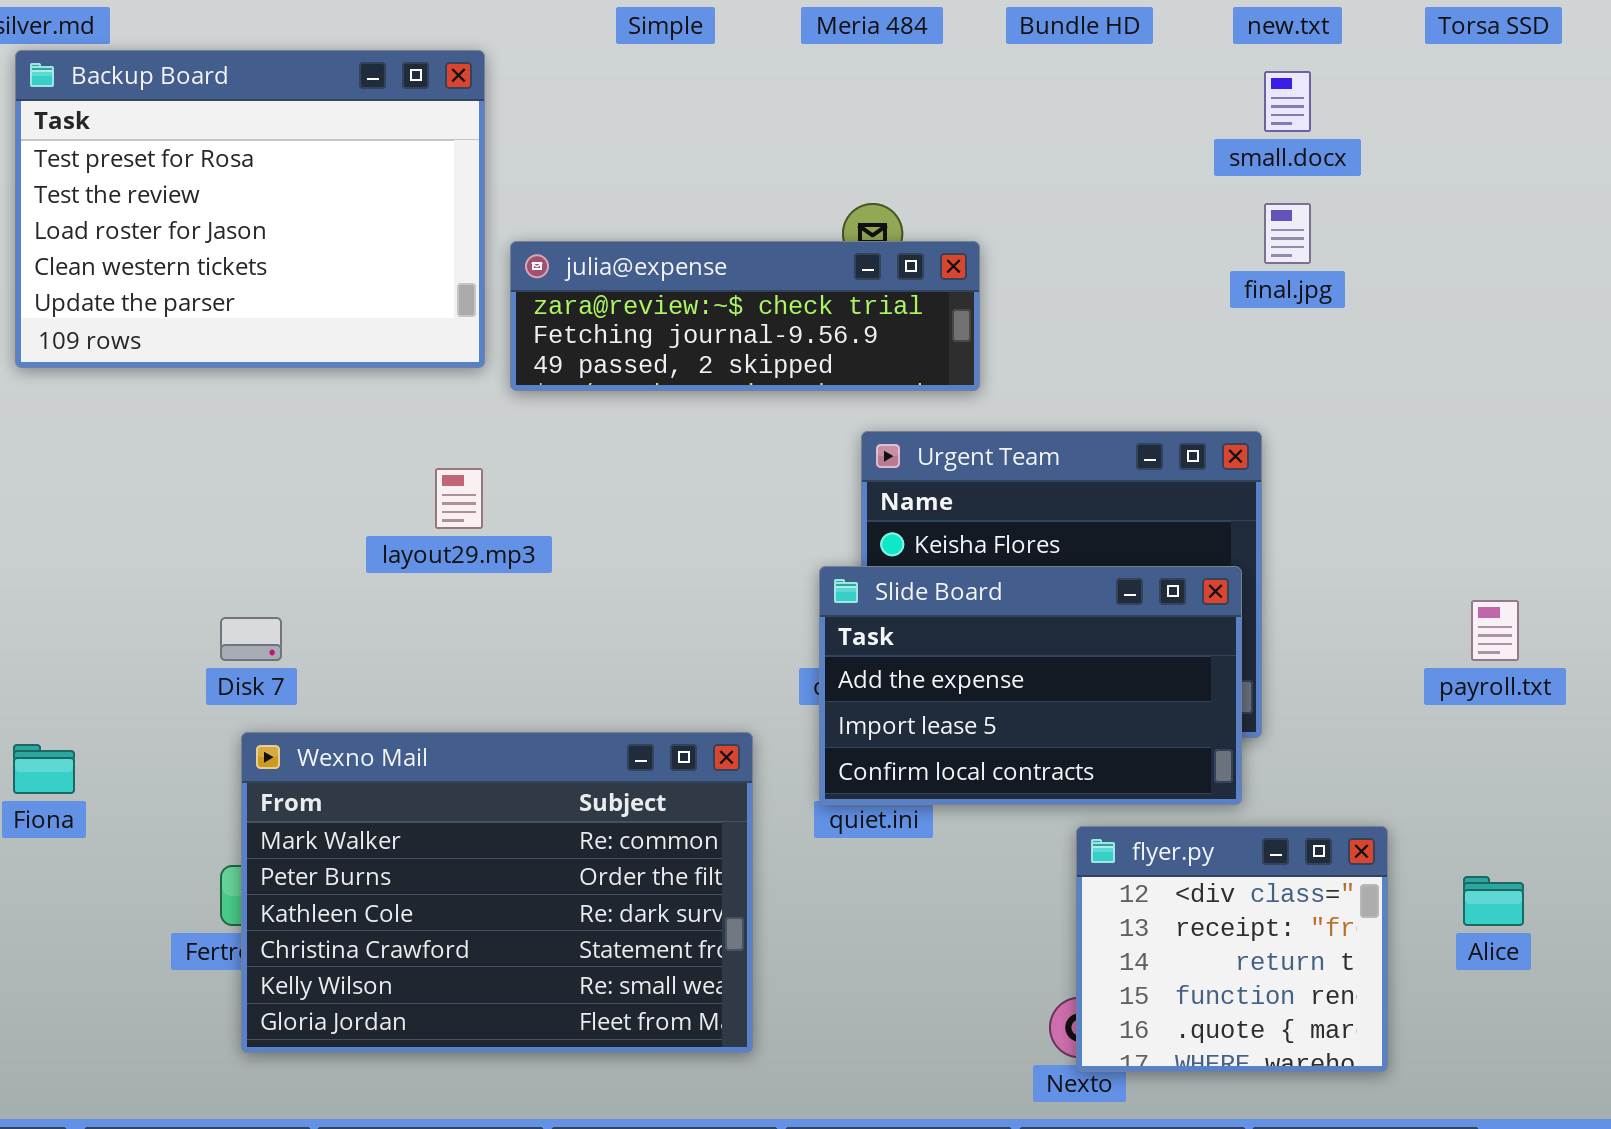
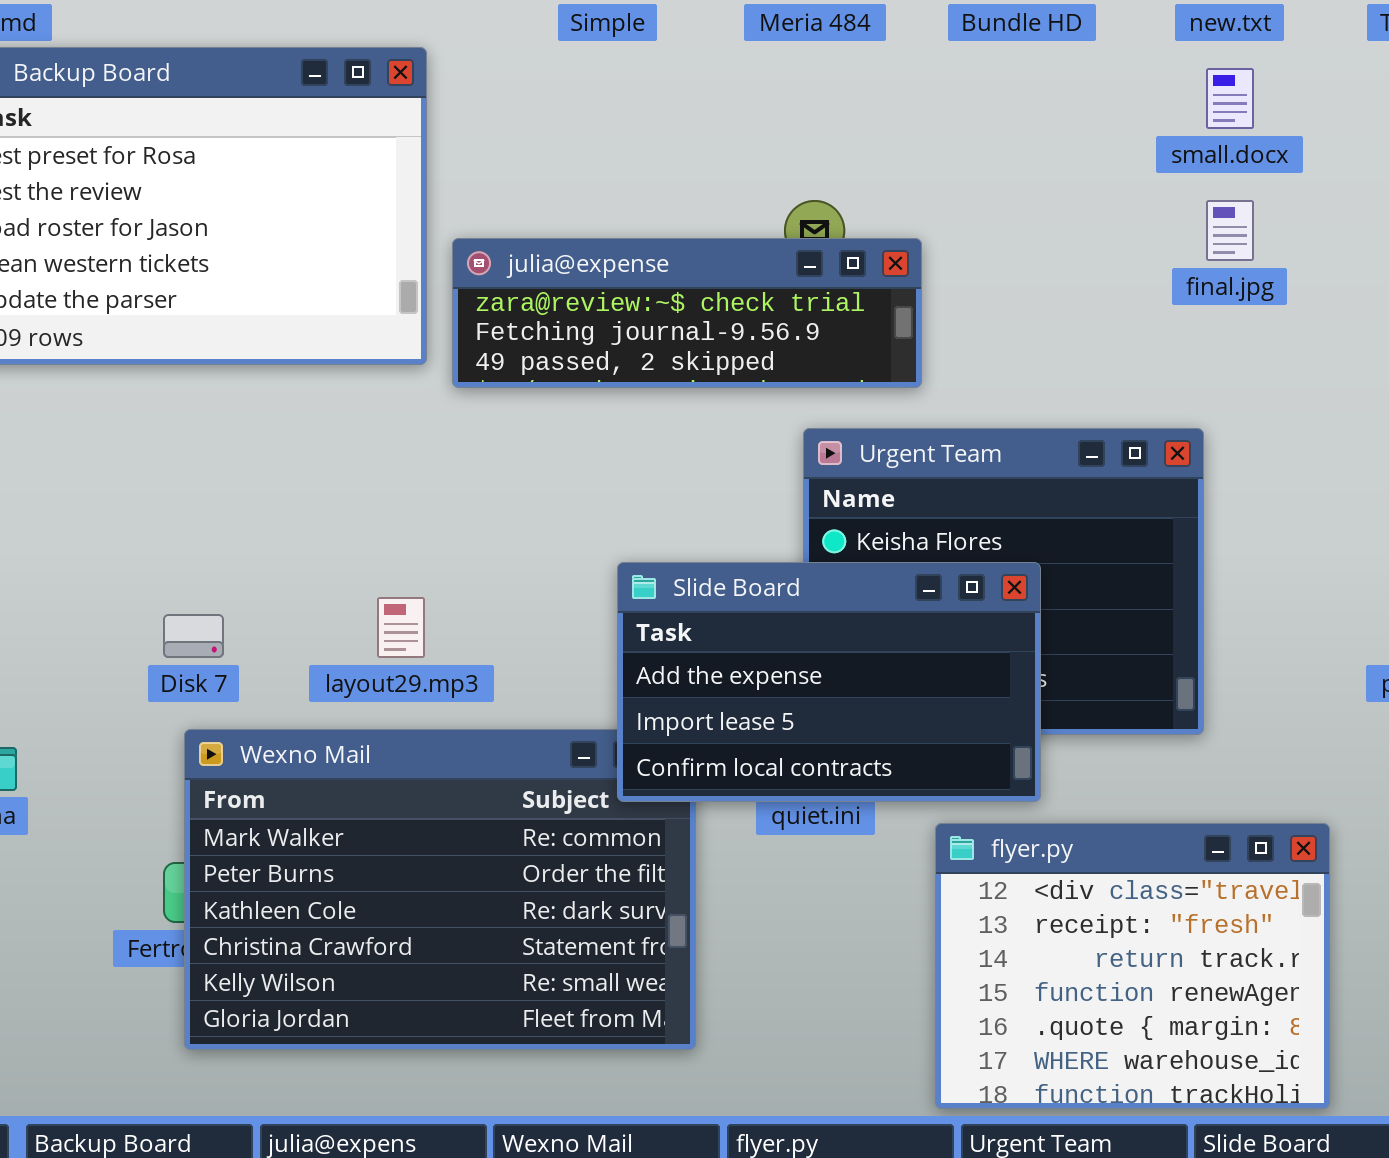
layout29.mp3: [435,468,483,529] -> [377,597,425,658], moved
Slide Board: [819,566,1242,805] -> [617,562,1041,802], moved
flyer.py: [1076,826,1388,1072] -> [935,823,1330,1109], resized

